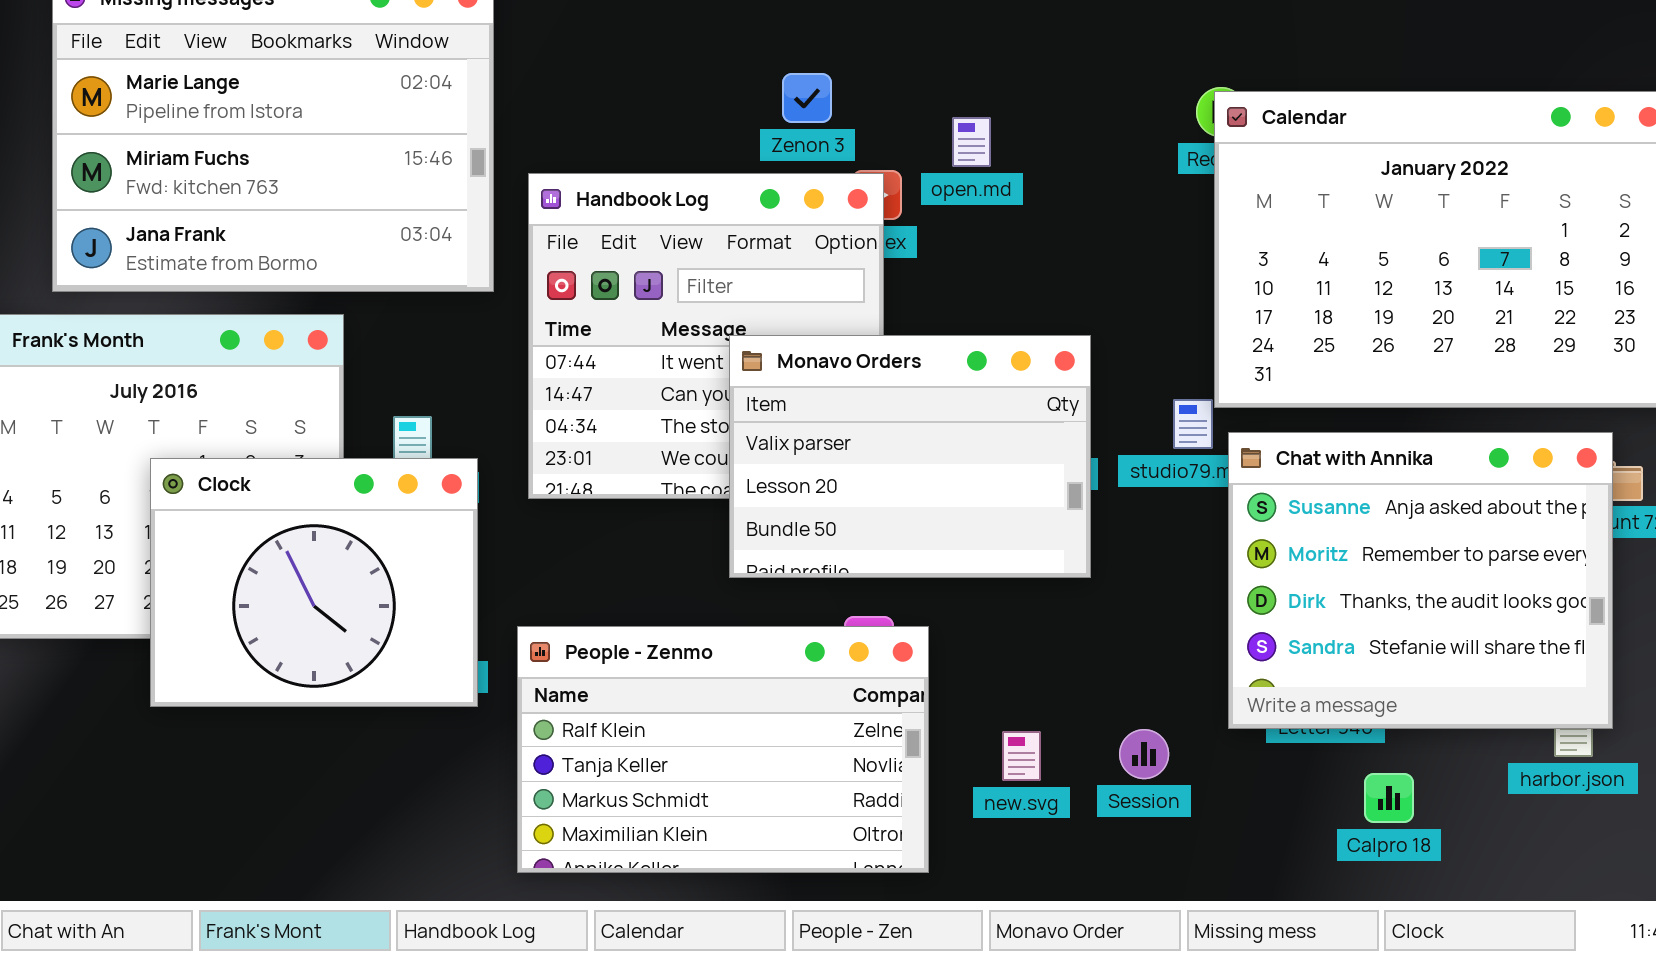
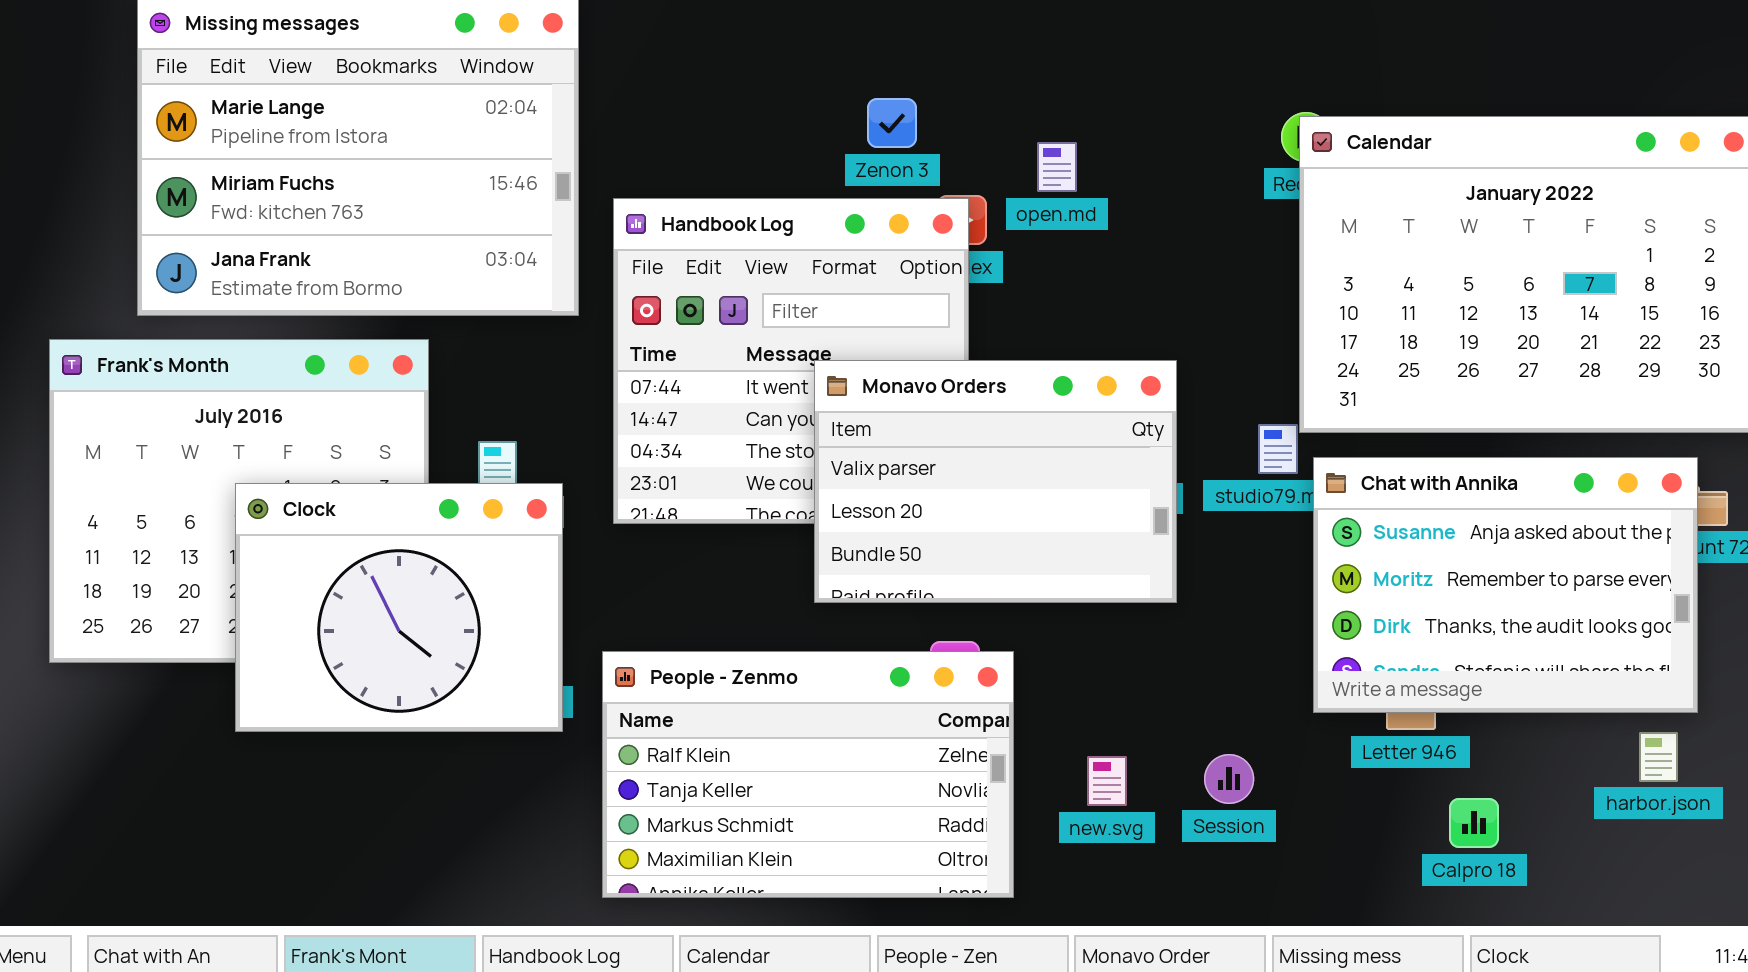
Chat with Annika: [1228,432,1613,729] -> [1313,457,1698,713], resized

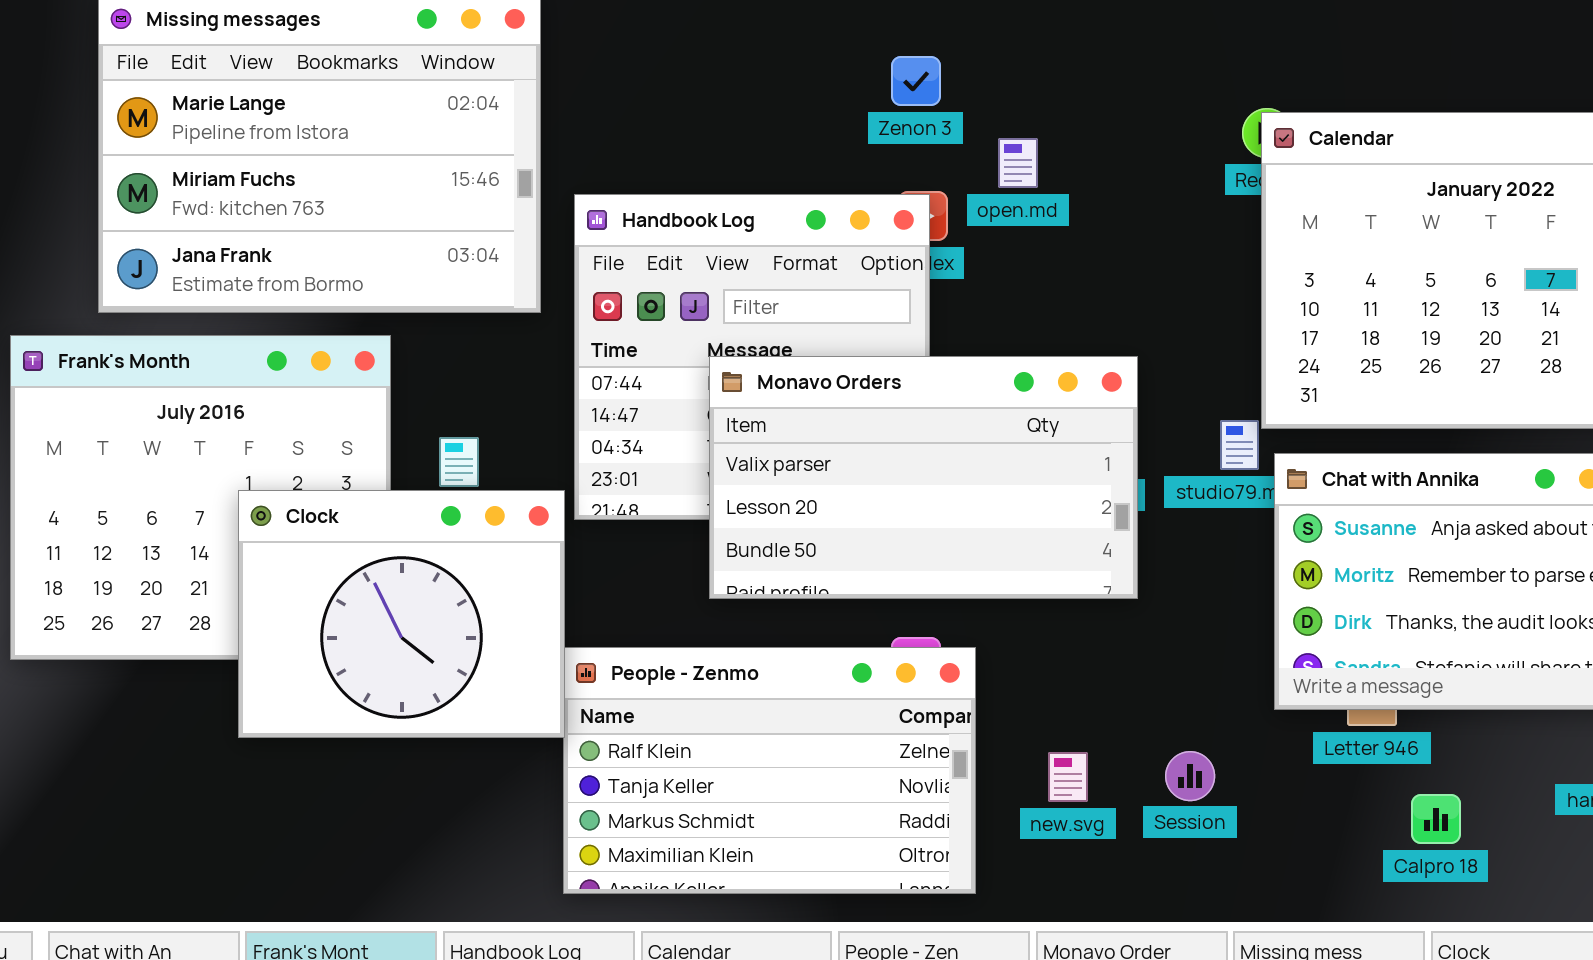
Zenon 3: [867,98,917,148] -> [891,56,941,106], moved
Monavo Orders: [814,360,1177,603] -> [709,356,1138,599], resized
Clock: [235,483,563,732] -> [238,490,565,738], moved

